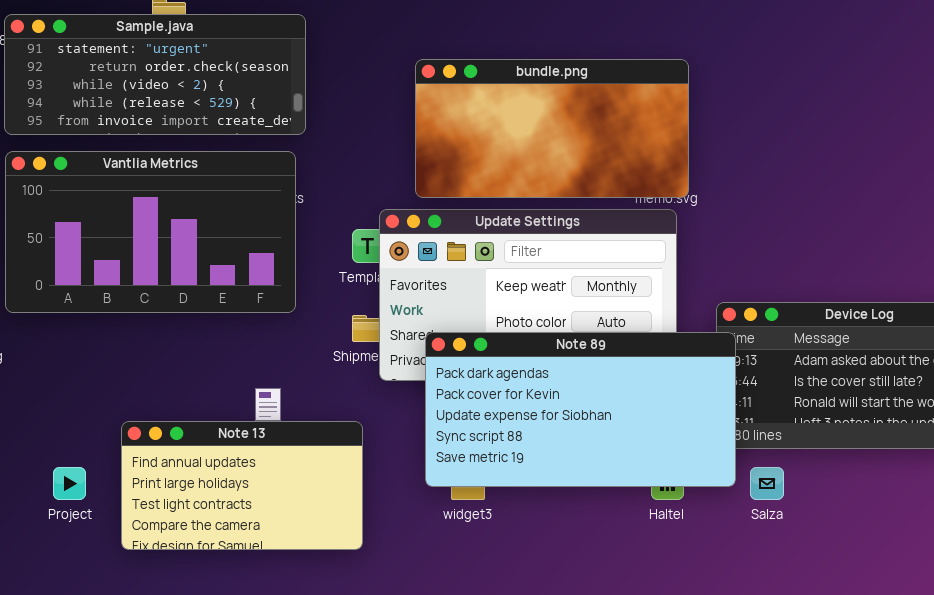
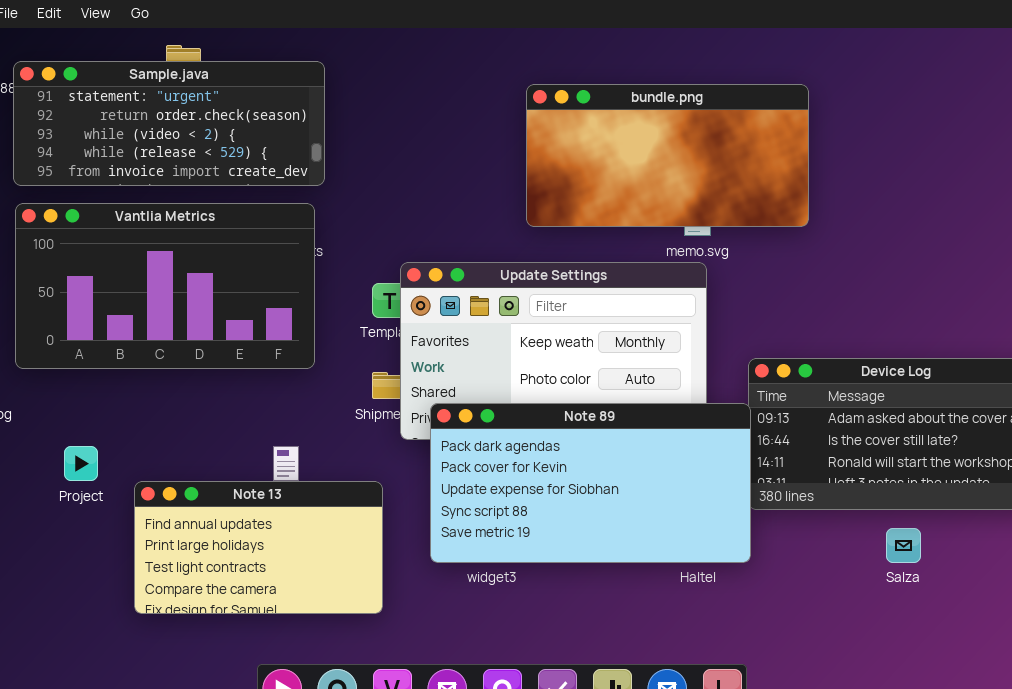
bundle.png: [415,59,689,198] -> [526,84,809,227], moved
Note 89: [425,332,736,487] -> [430,403,751,563], moved
Project: [53,467,86,500] -> [64,446,98,481], moved
Salza: [750,467,784,500] -> [886,528,921,563], moved

